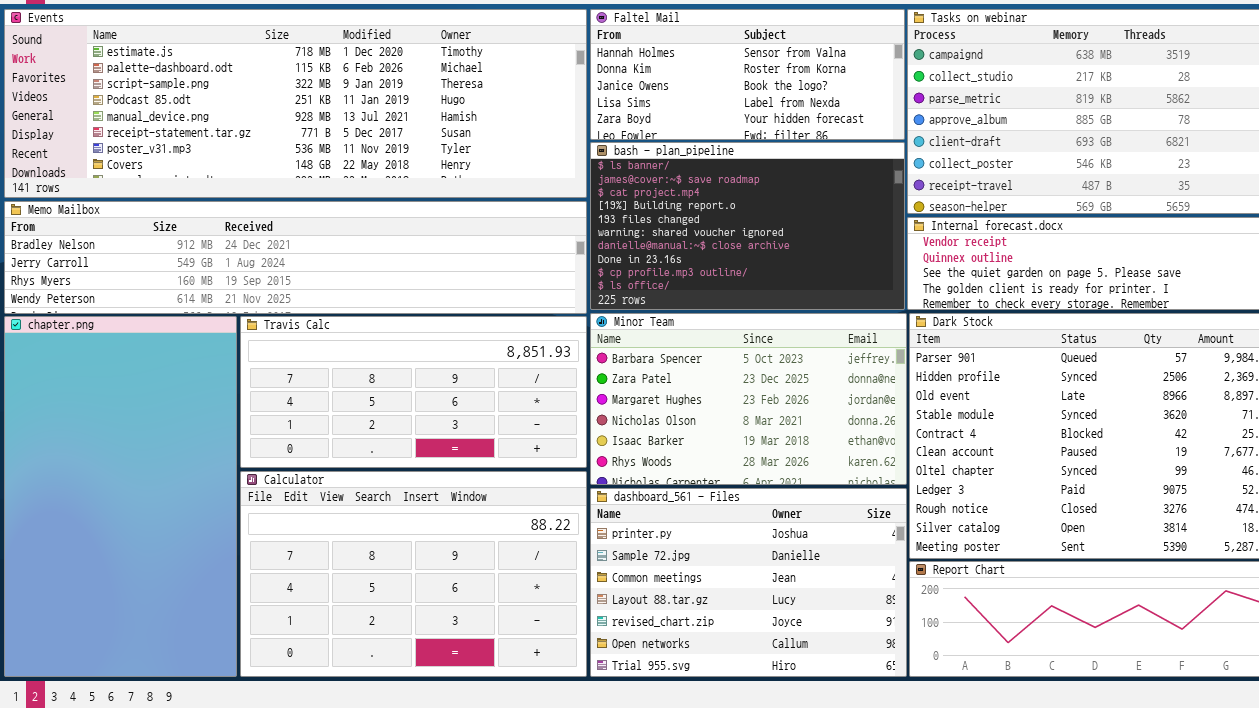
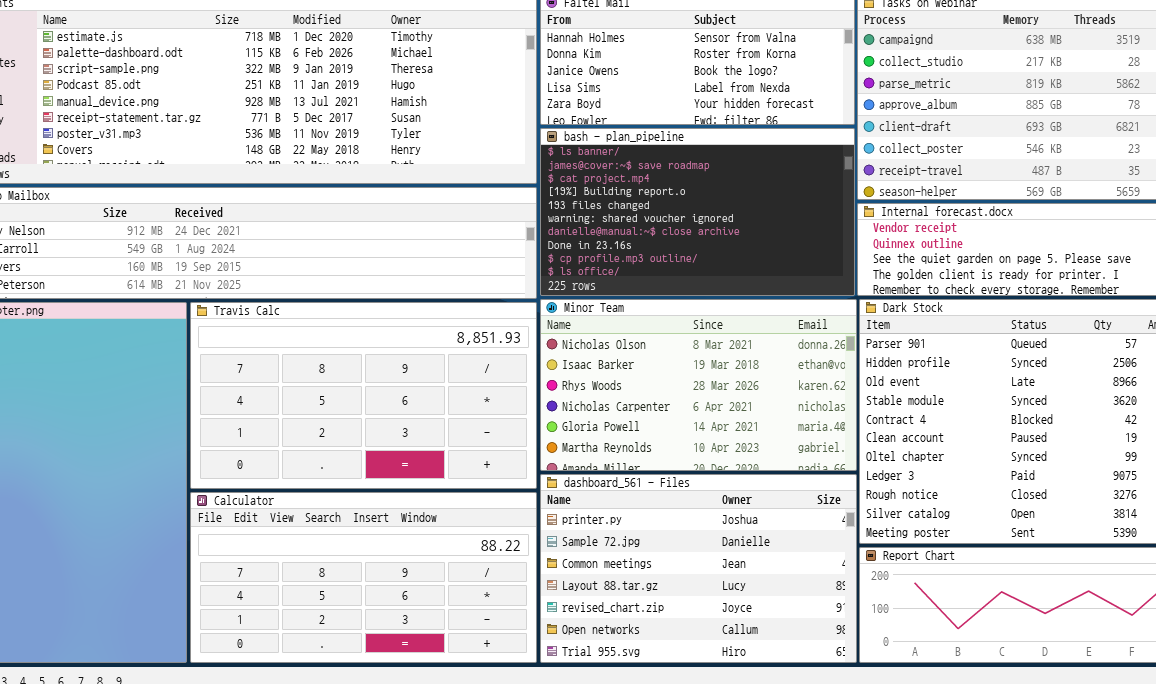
Minor Team: [590,313,907,485] -> [540,299,857,471], scrolled down 3 rows
Travis Calc: [240,316,587,468] -> [190,302,537,489], resized
Calculator: [240,471,587,677] -> [190,492,537,663], resized

